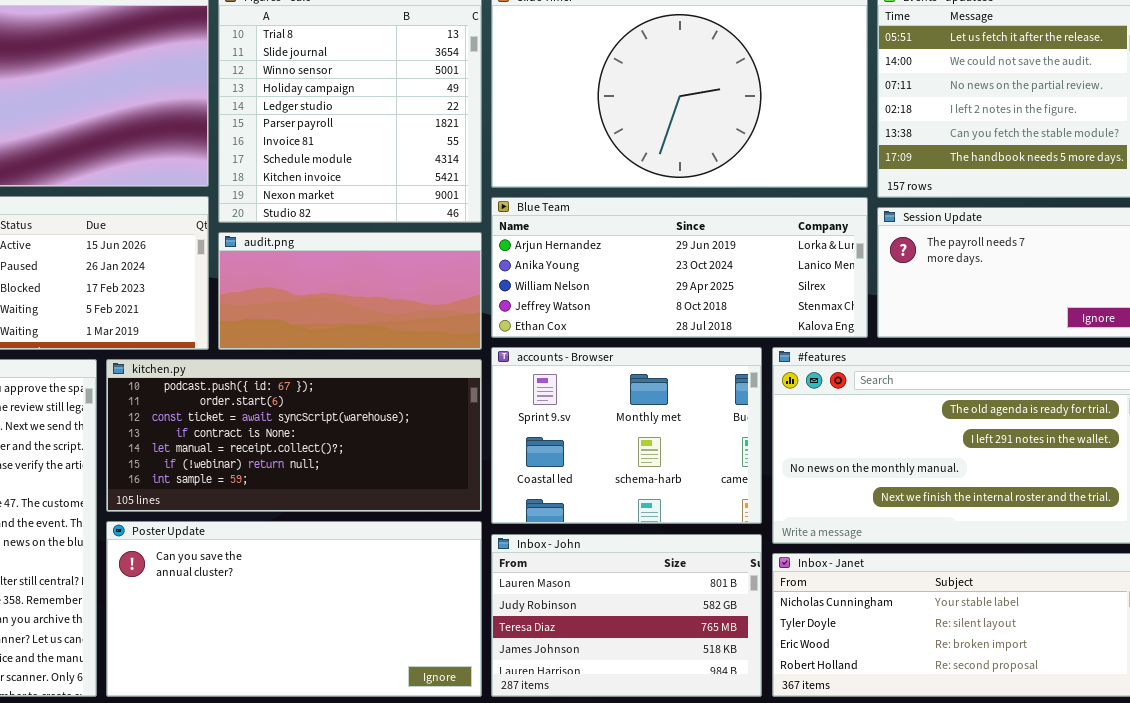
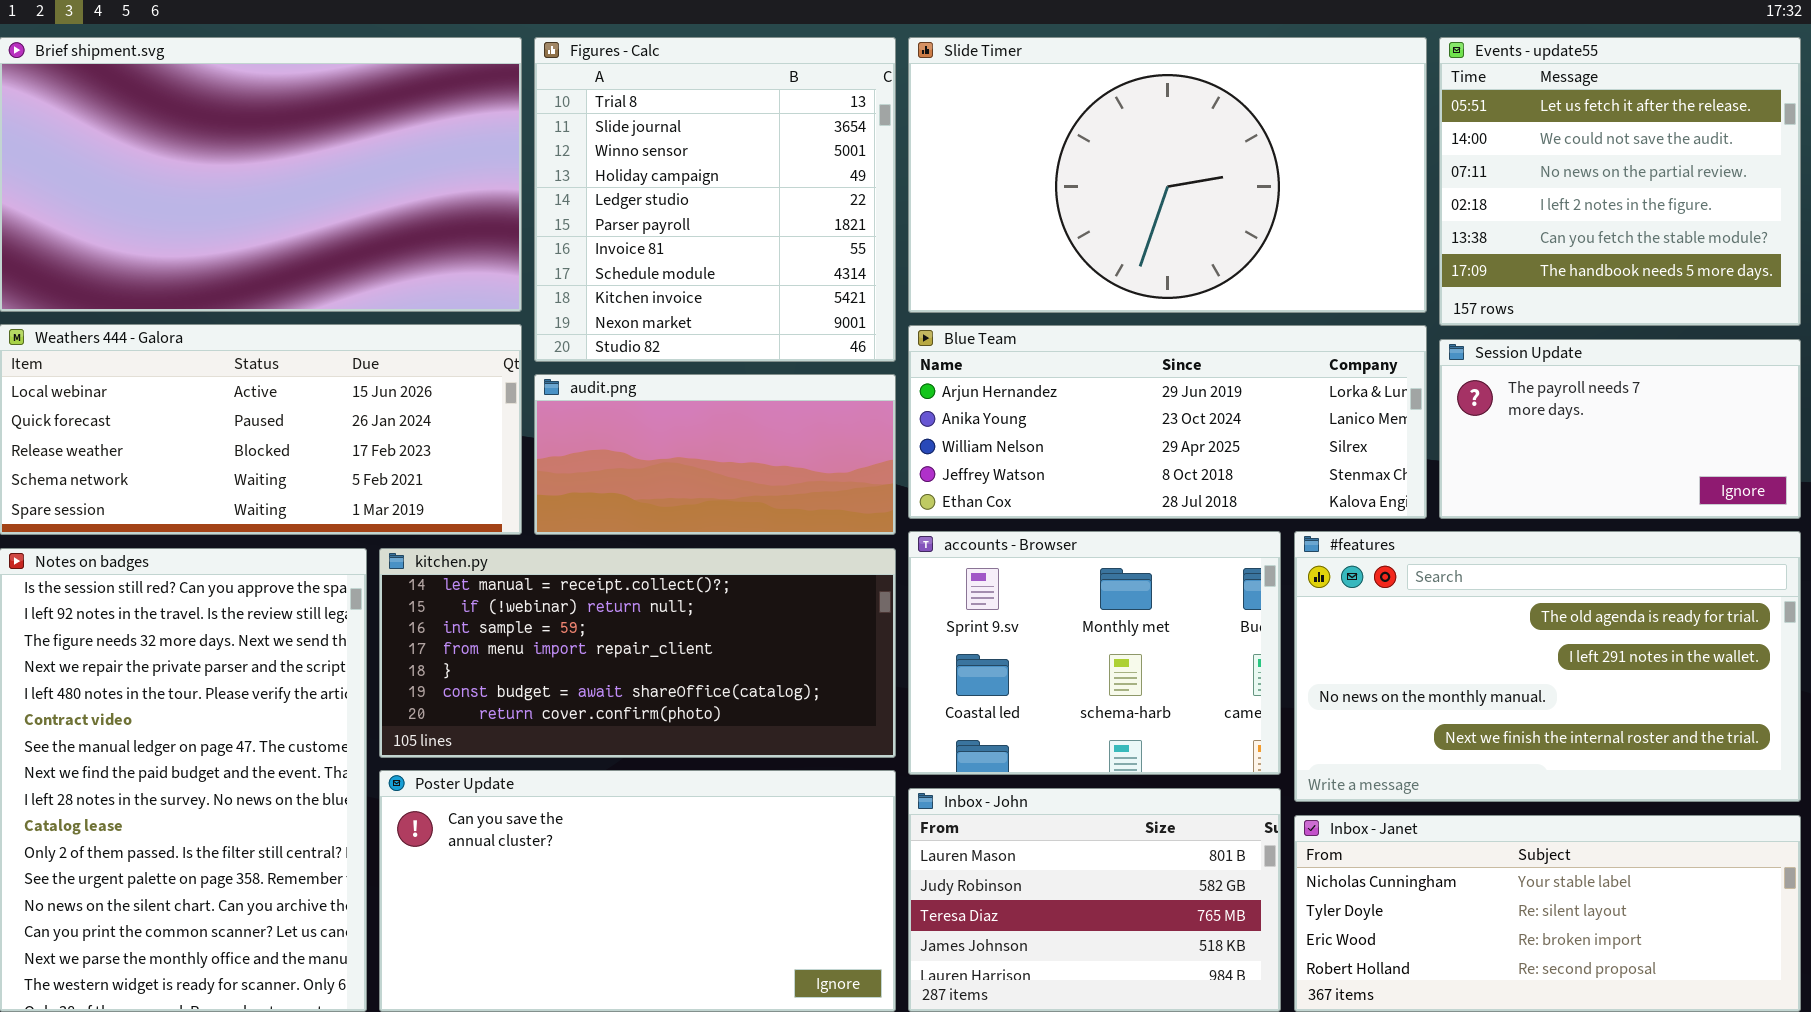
kitchen.py: [106,359,482,512] -> [379,548,896,758], scrolled down 4 rows

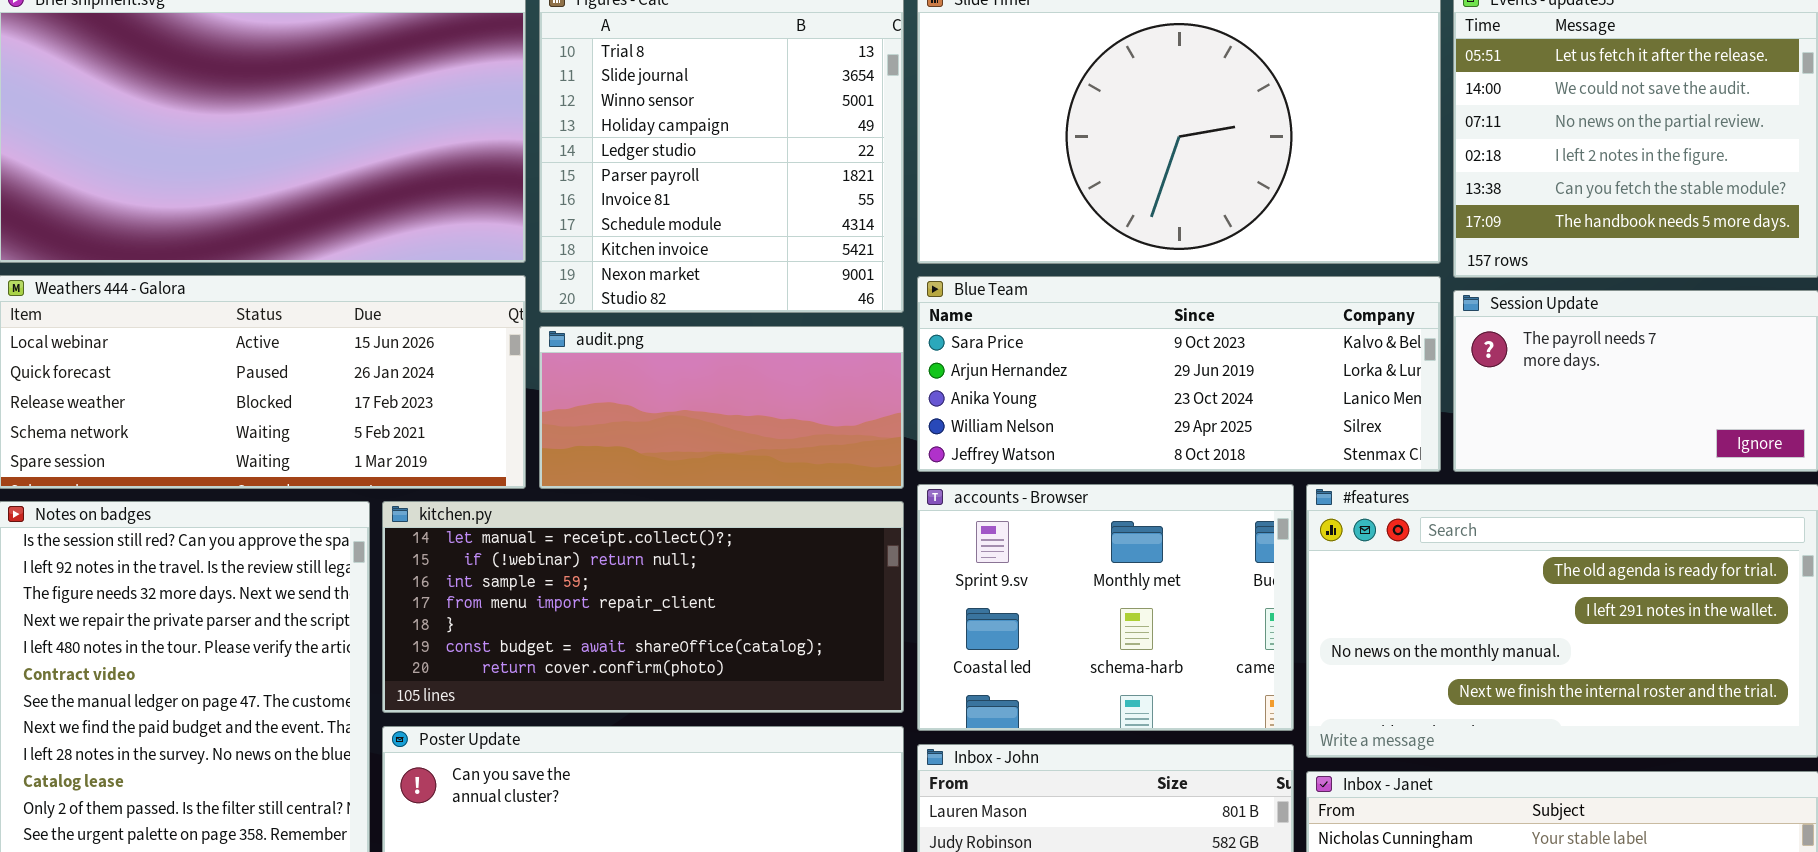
Blue Team: [908,325,1427,519] -> [917,276,1441,472], scrolled up 1 row

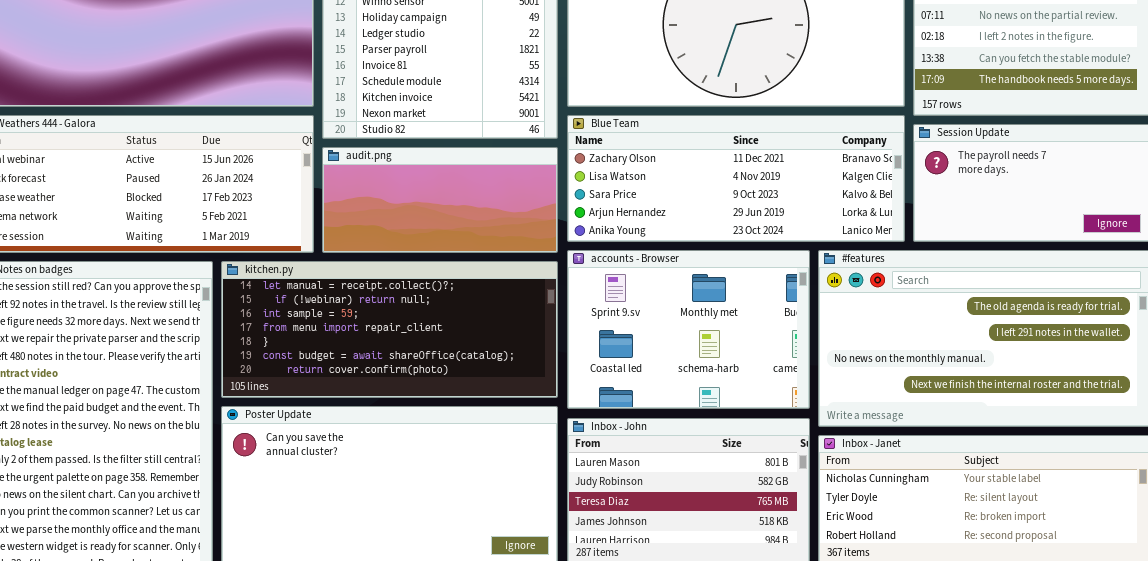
Blue Team: [917,276,1441,472] -> [567,115,905,242], scrolled up 2 rows

